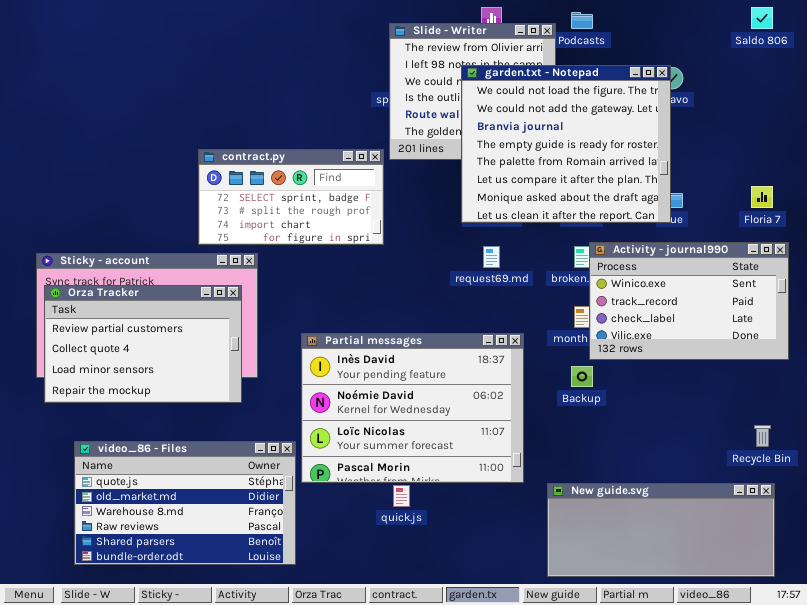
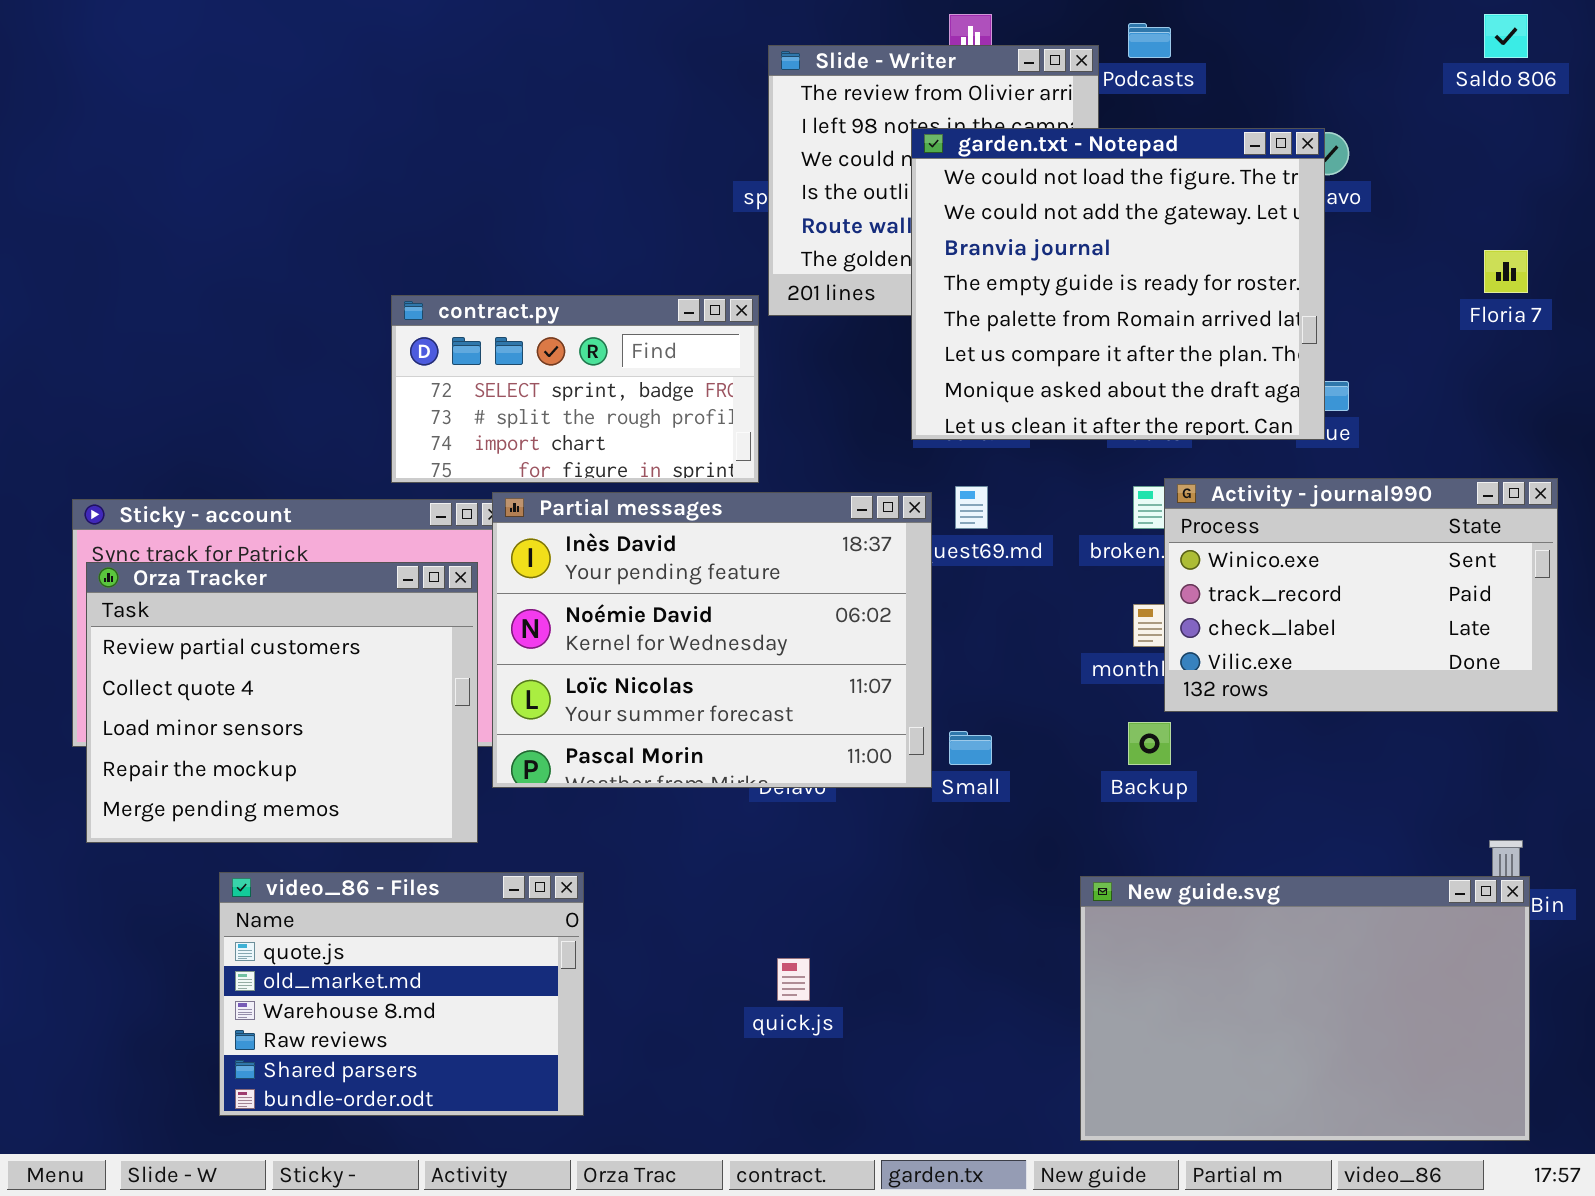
Floria 7: [751,186,773,208] -> [1484,250,1528,293], moved
Orza Tracker: [44,285,242,403] -> [86,562,478,843], resized
Partial messages: [301,333,524,483] -> [492,492,932,788], moved
video_86 - Files: [74,441,296,565] -> [219,872,584,1116], resized
New guide.svg: [547,483,775,577] -> [1080,876,1530,1141], resized

